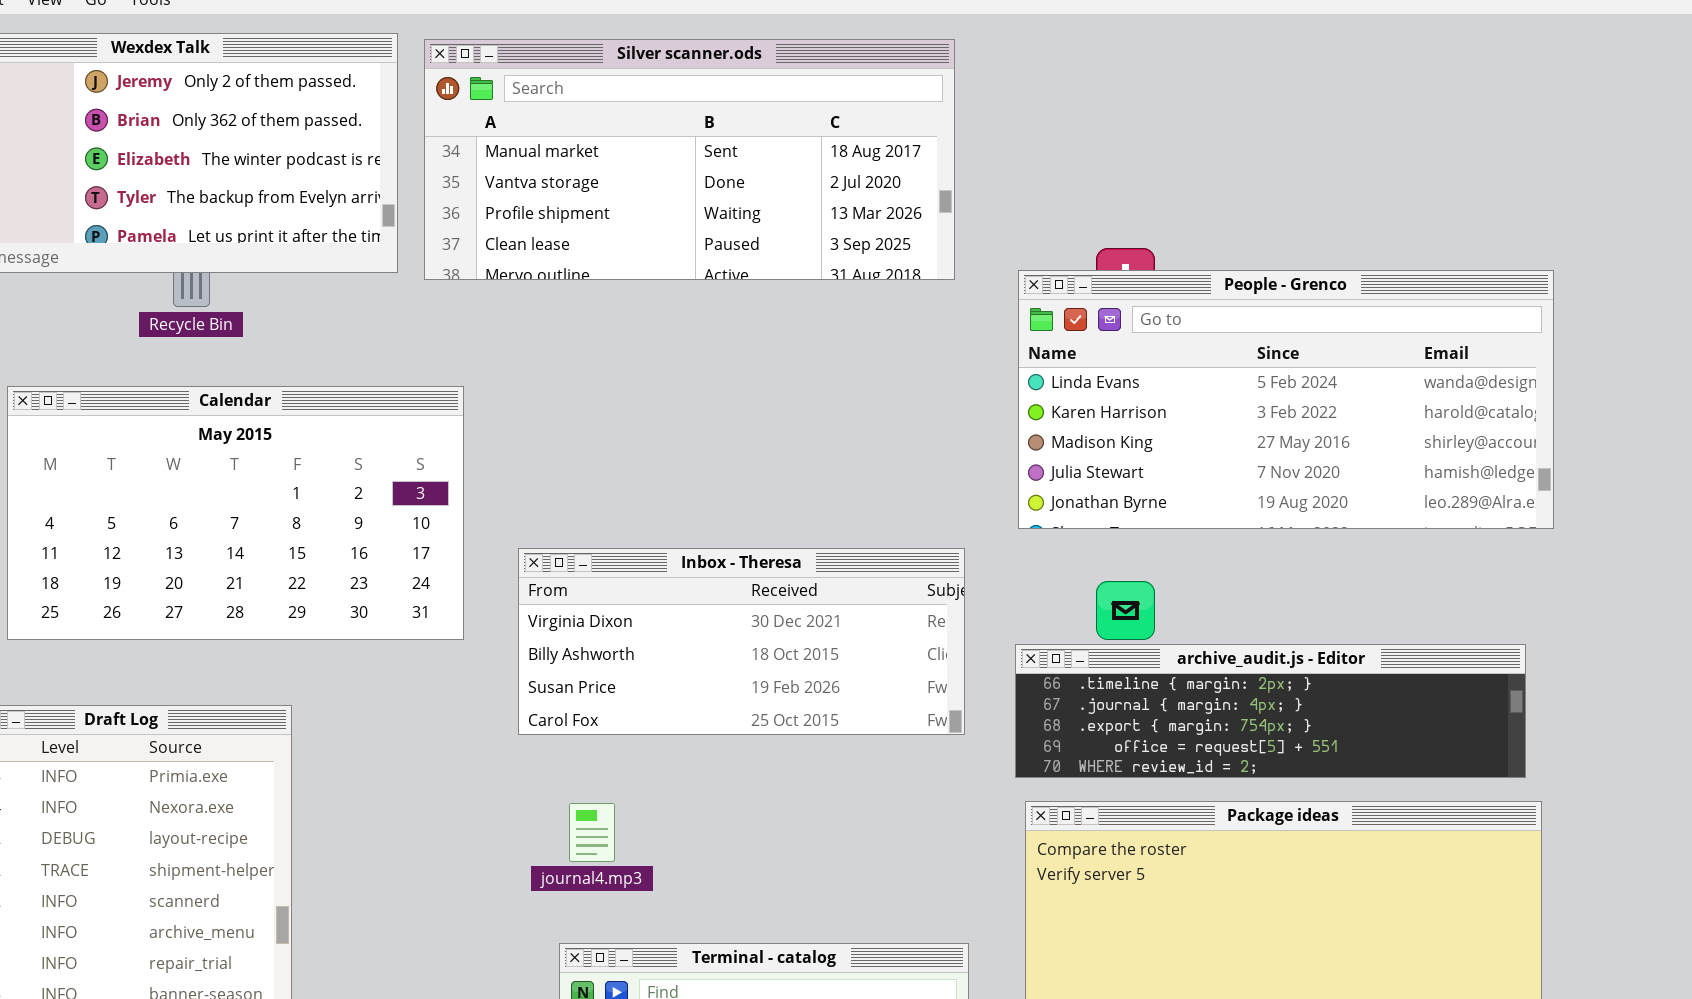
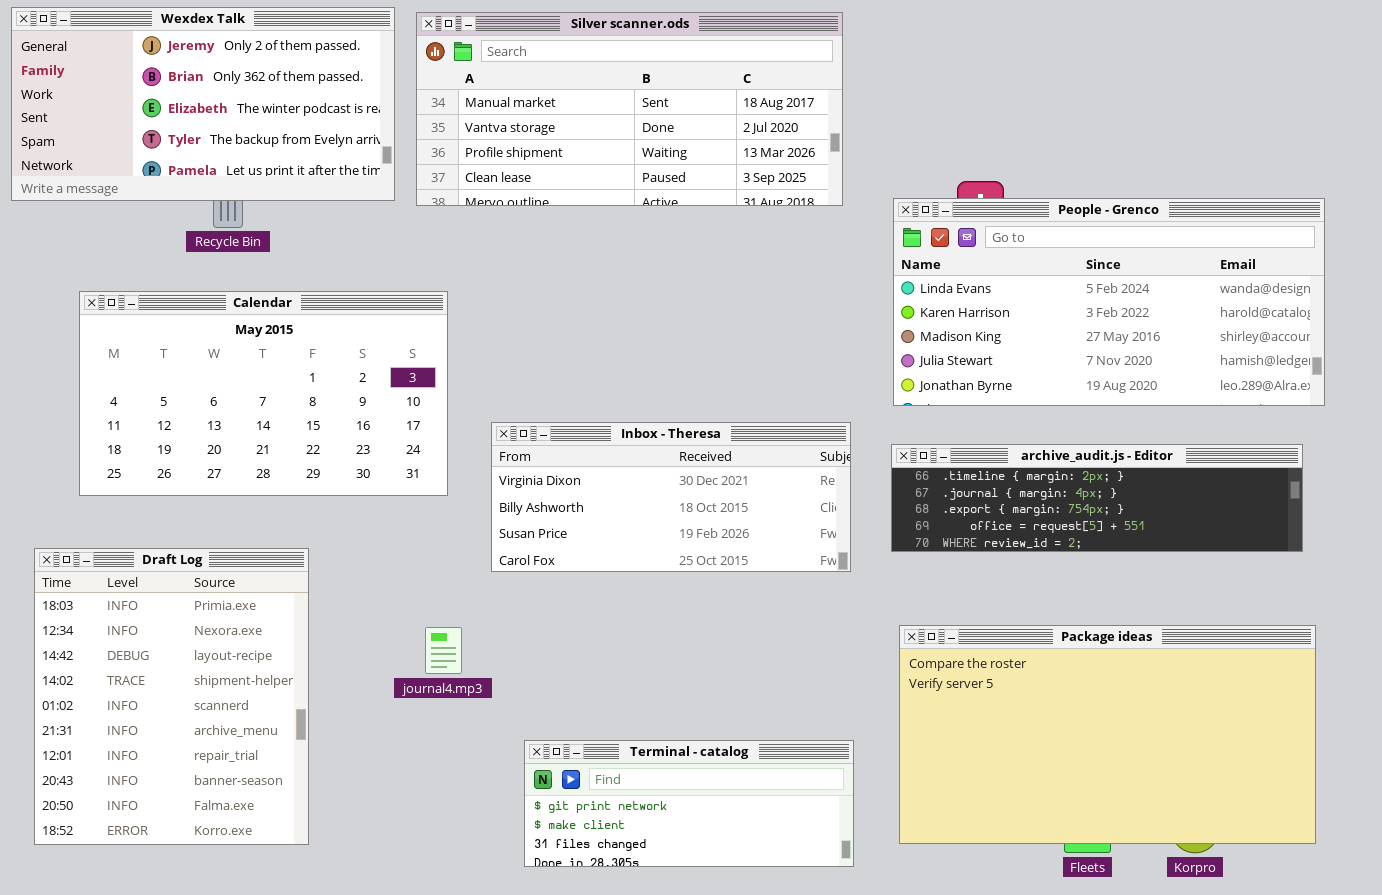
archive_audit.js - Editor: [1015,644,1526,778] -> [891,444,1303,552], moved
journal4.mp3: [569,803,615,862] -> [425,627,462,674], moved

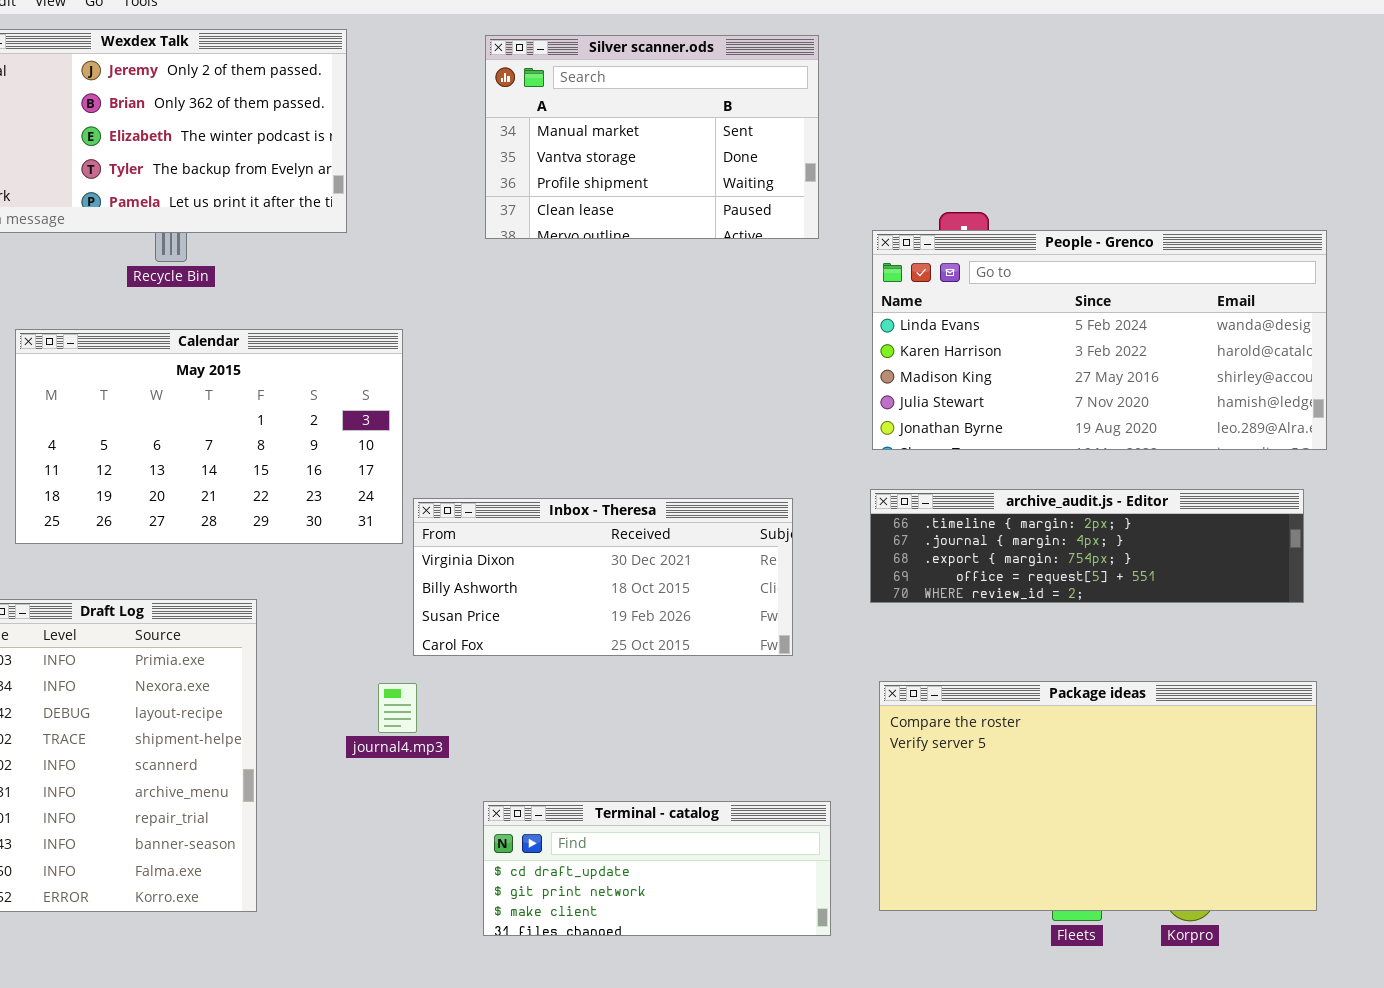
Silver scanner.ods: [416,12,843,206] -> [485,35,819,239], resized
Inbox - Theresa: [491,422,851,572] -> [413,498,793,656], moved
Terminal - catalog: [524,740,854,867] -> [483,801,831,936], scrolled up 1 row

